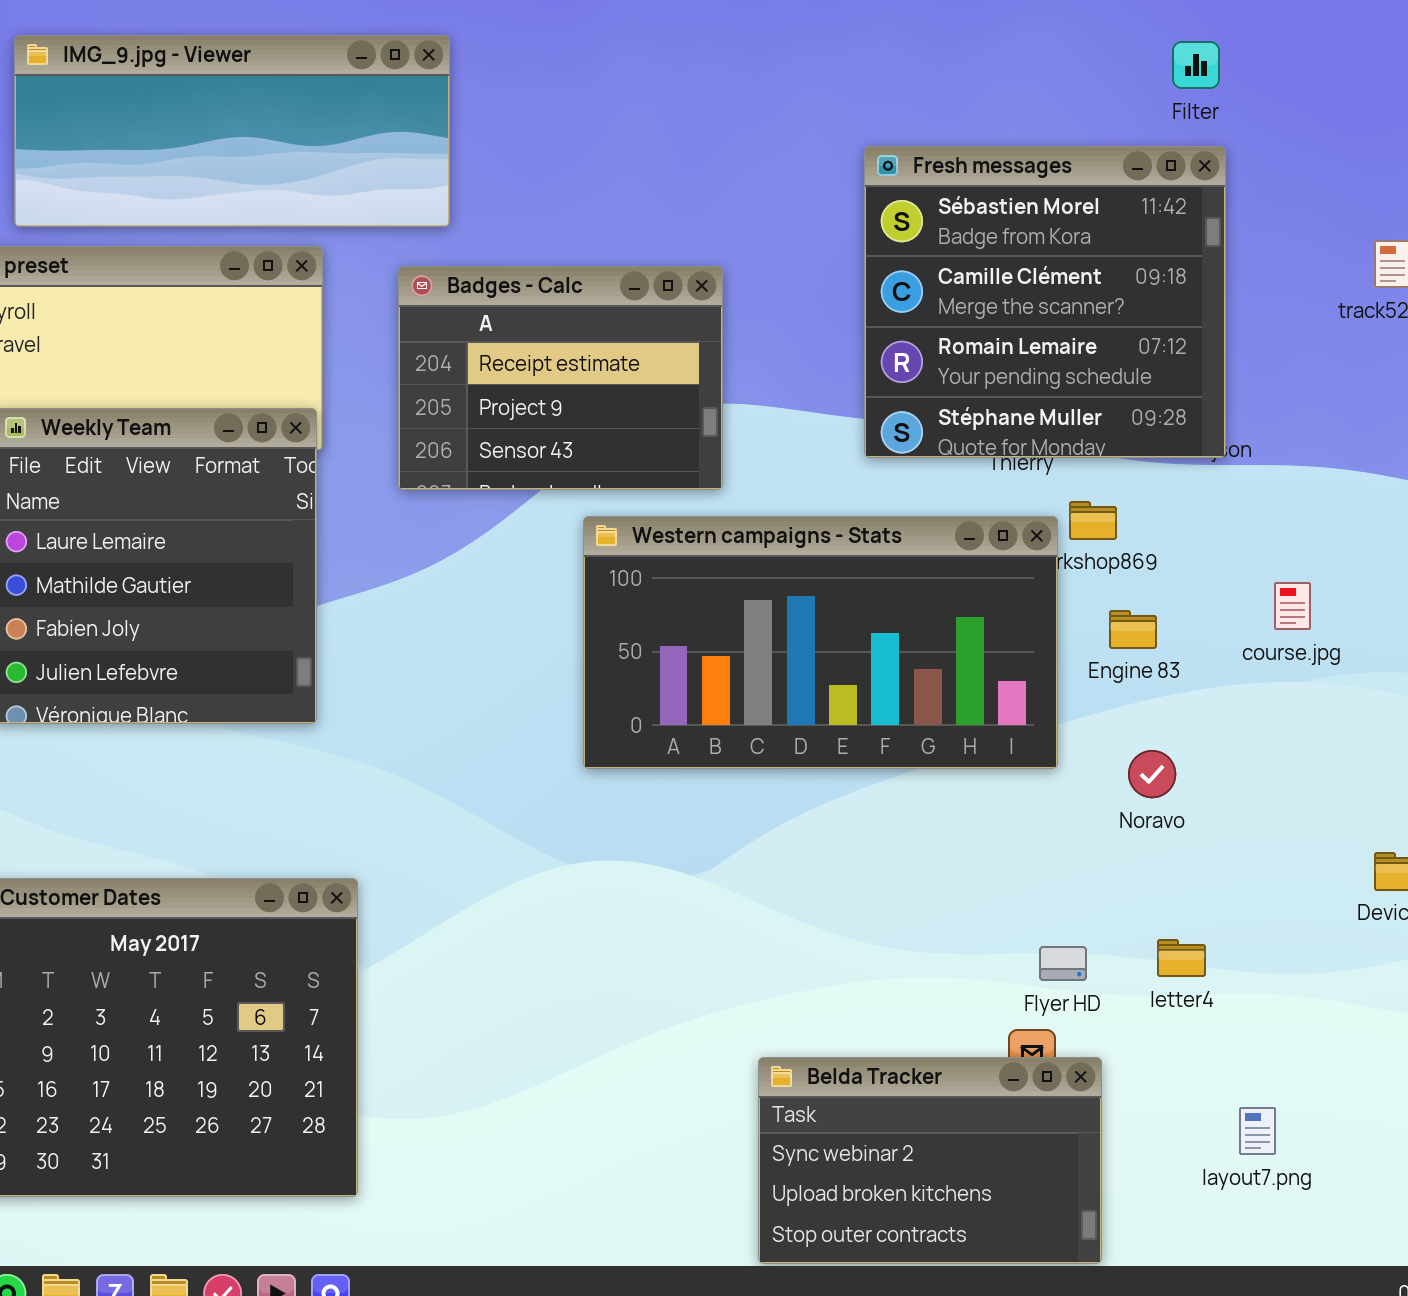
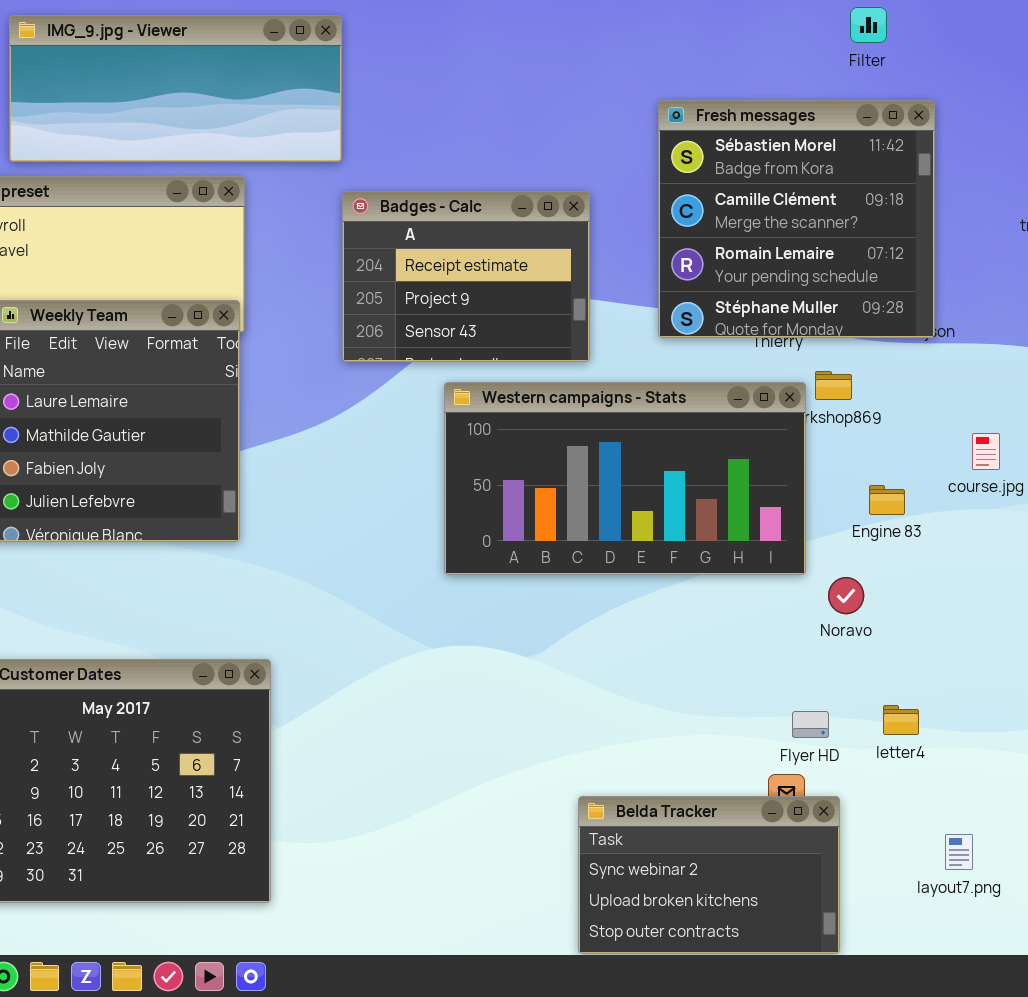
Filter: [1172,41,1220,89] -> [850,7,887,43], moved
Badges - Calc: [398,266,723,490] -> [342,191,590,362], moved
Engine 83: [1109,610,1157,649] -> [869,485,905,515], moved
Noravo: [1128,750,1176,798] -> [828,577,864,614], moved

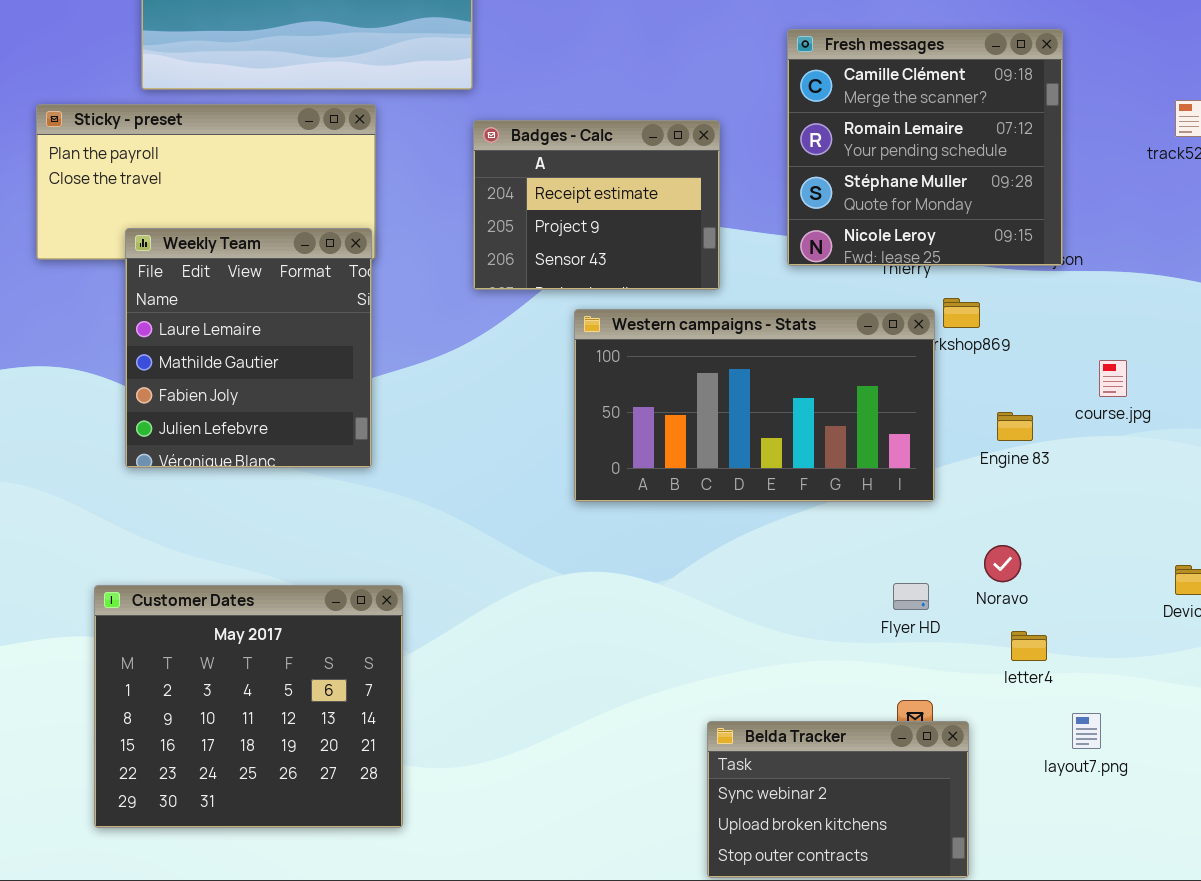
Fresh messages: [658,100,935,338] -> [787,29,1063,266], scrolled down 1 row
Noravo: [828,577,864,614] -> [984,545,1021,582], moved
Flyer HD: [792,711,829,738] -> [893,583,929,610], moved
layout7.png: [945,834,973,870] -> [1072,713,1101,749], moved

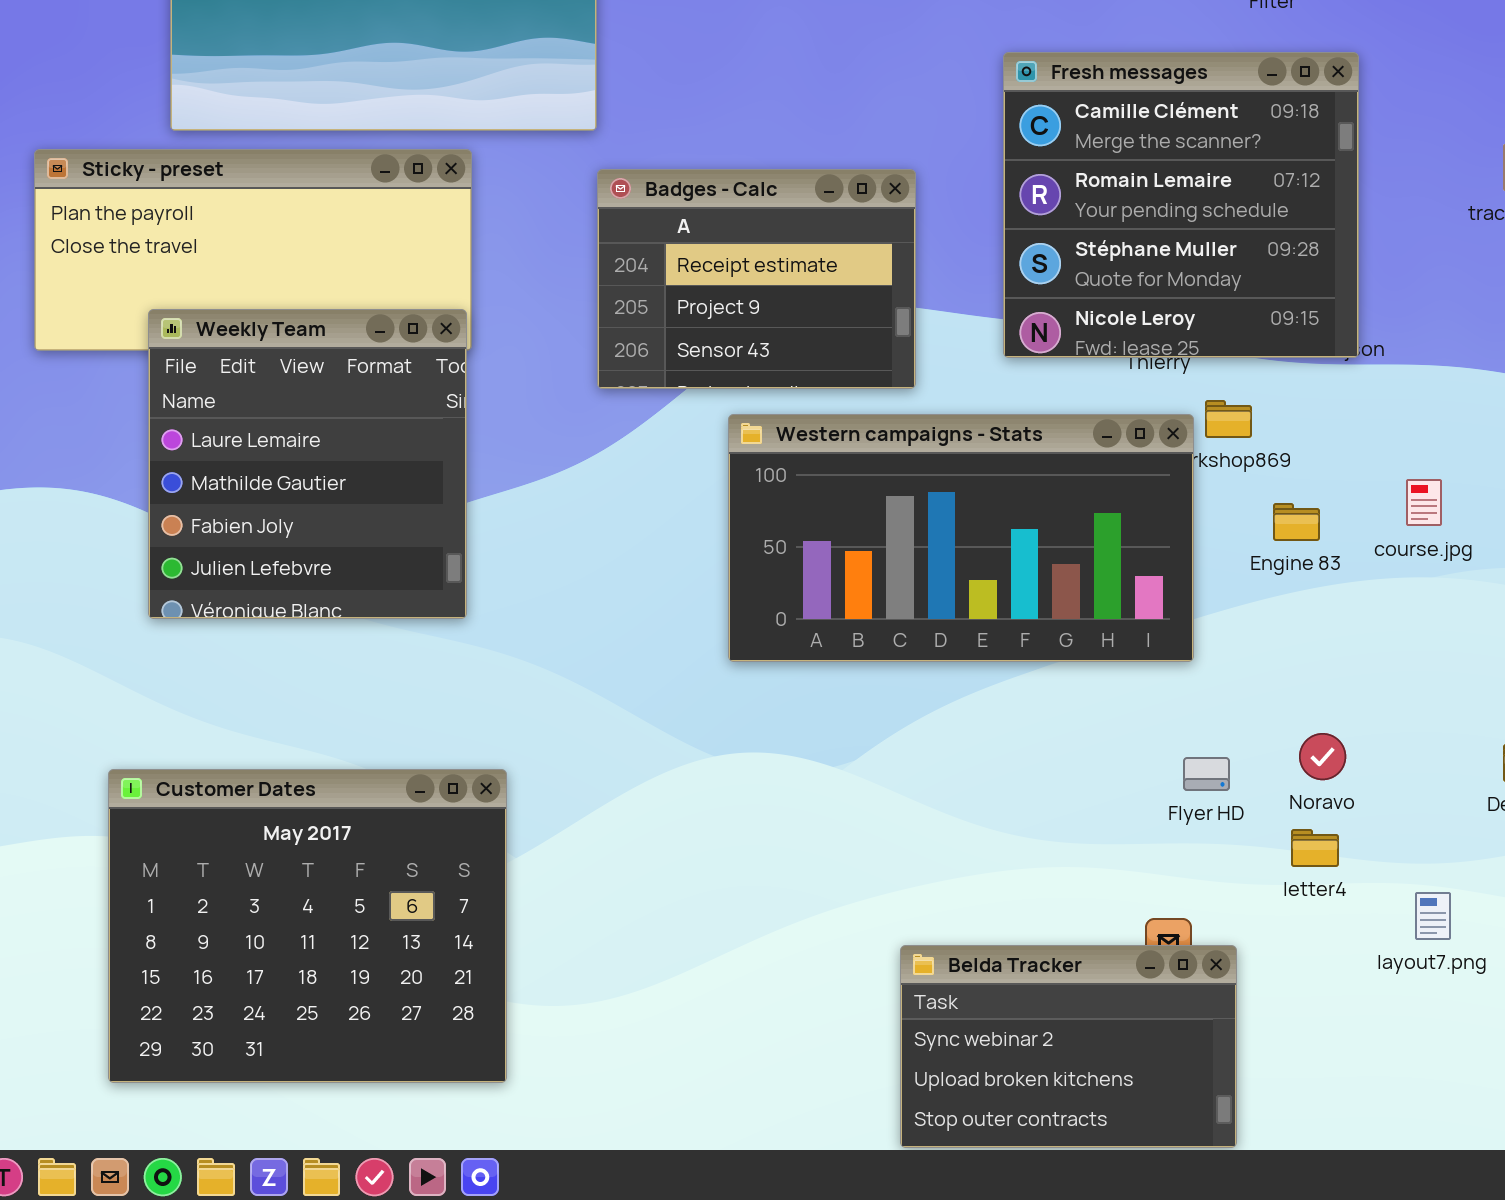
Engine 83: [997,412,1033,441] -> [1273,503,1320,541], moved
Noravo: [984,545,1021,582] -> [1299,733,1346,780], moved
Flyer HD: [893,583,929,610] -> [1183,757,1230,791], moved
layout7.png: [1072,713,1101,749] -> [1415,892,1451,940], moved

